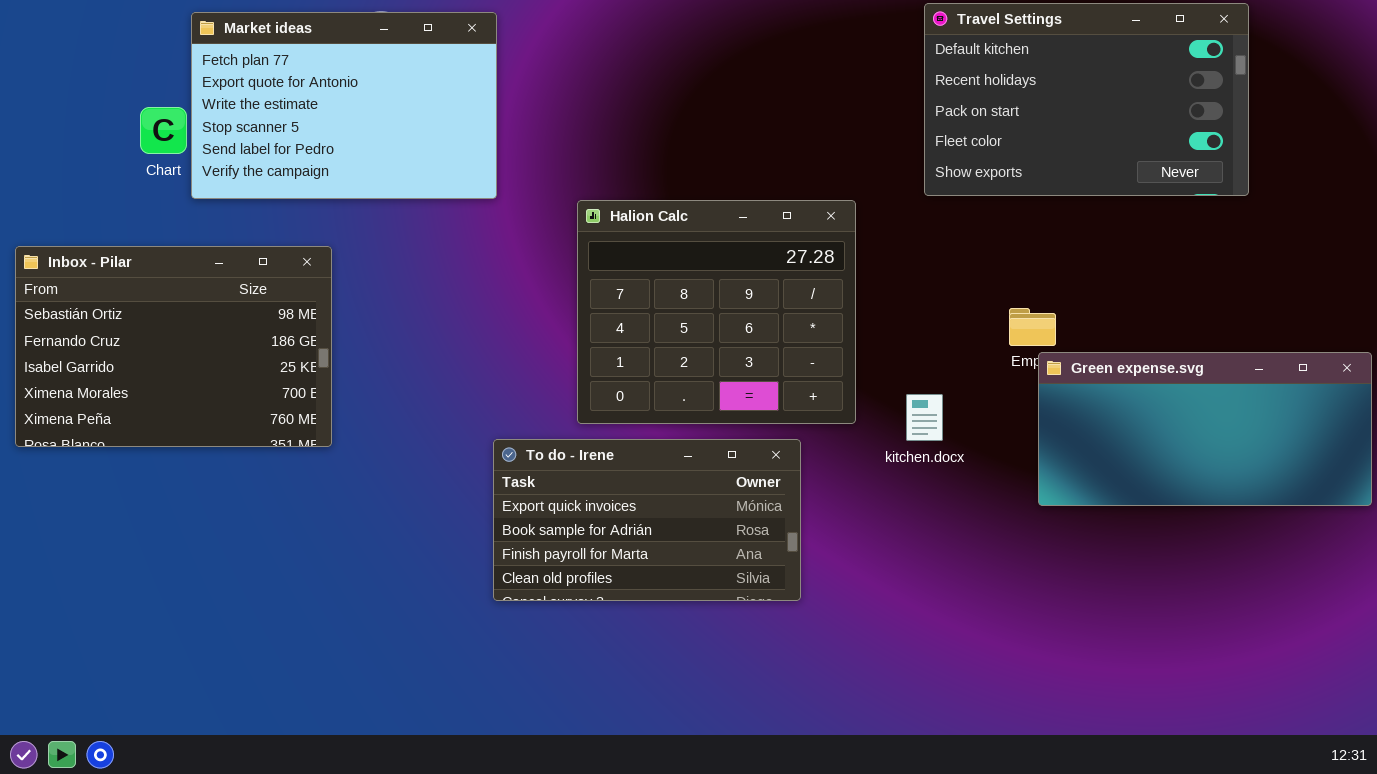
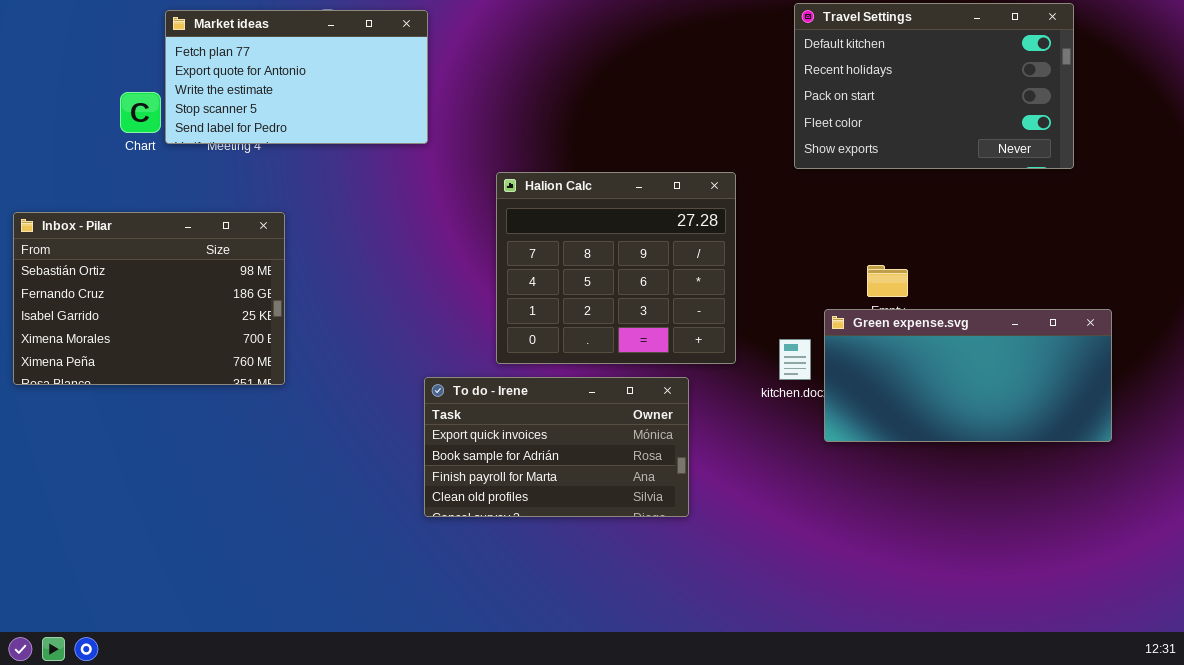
Market ideas: [191,12,497,199] -> [165,10,428,144], resized
Green expense.svg: [1038,352,1372,506] -> [824,309,1112,442], moved

